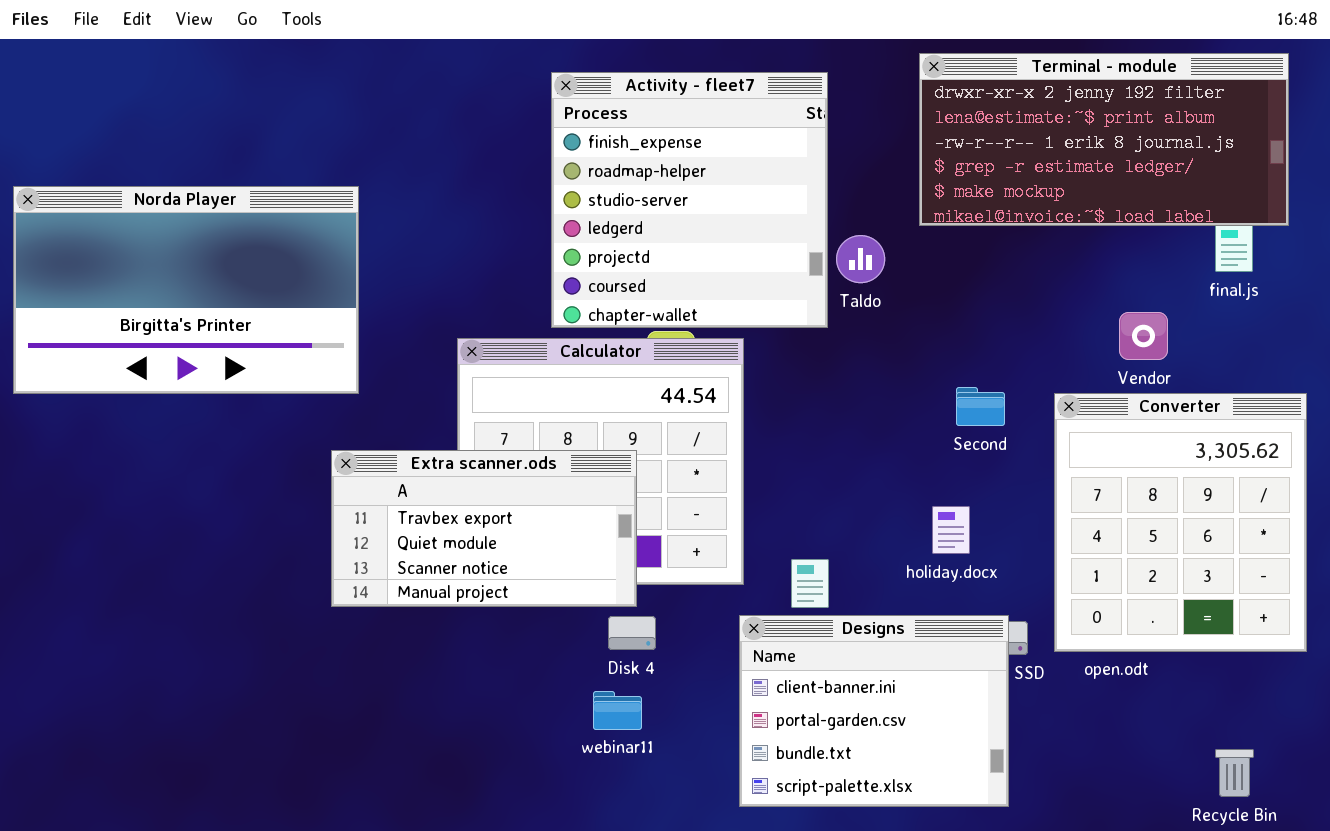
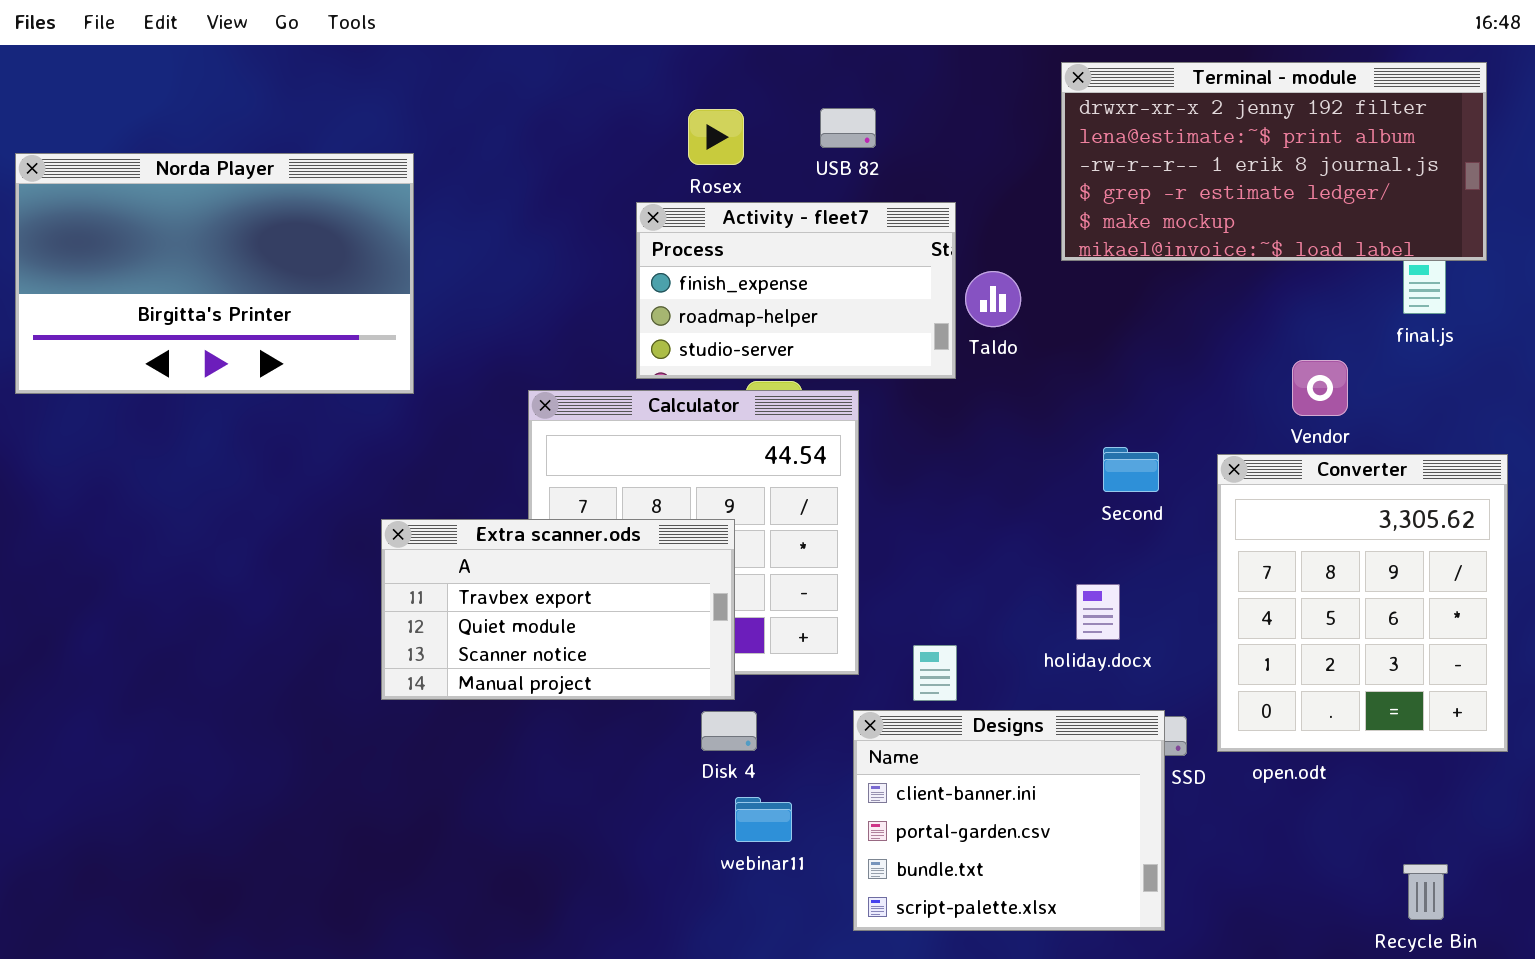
Activity - fleet7: [551,72,828,328] -> [636,202,956,379], resized
Norda Player: [13,186,359,394] -> [15,153,414,394], moved
webinar11: [593,691,642,730] -> [735,797,792,842], moved

